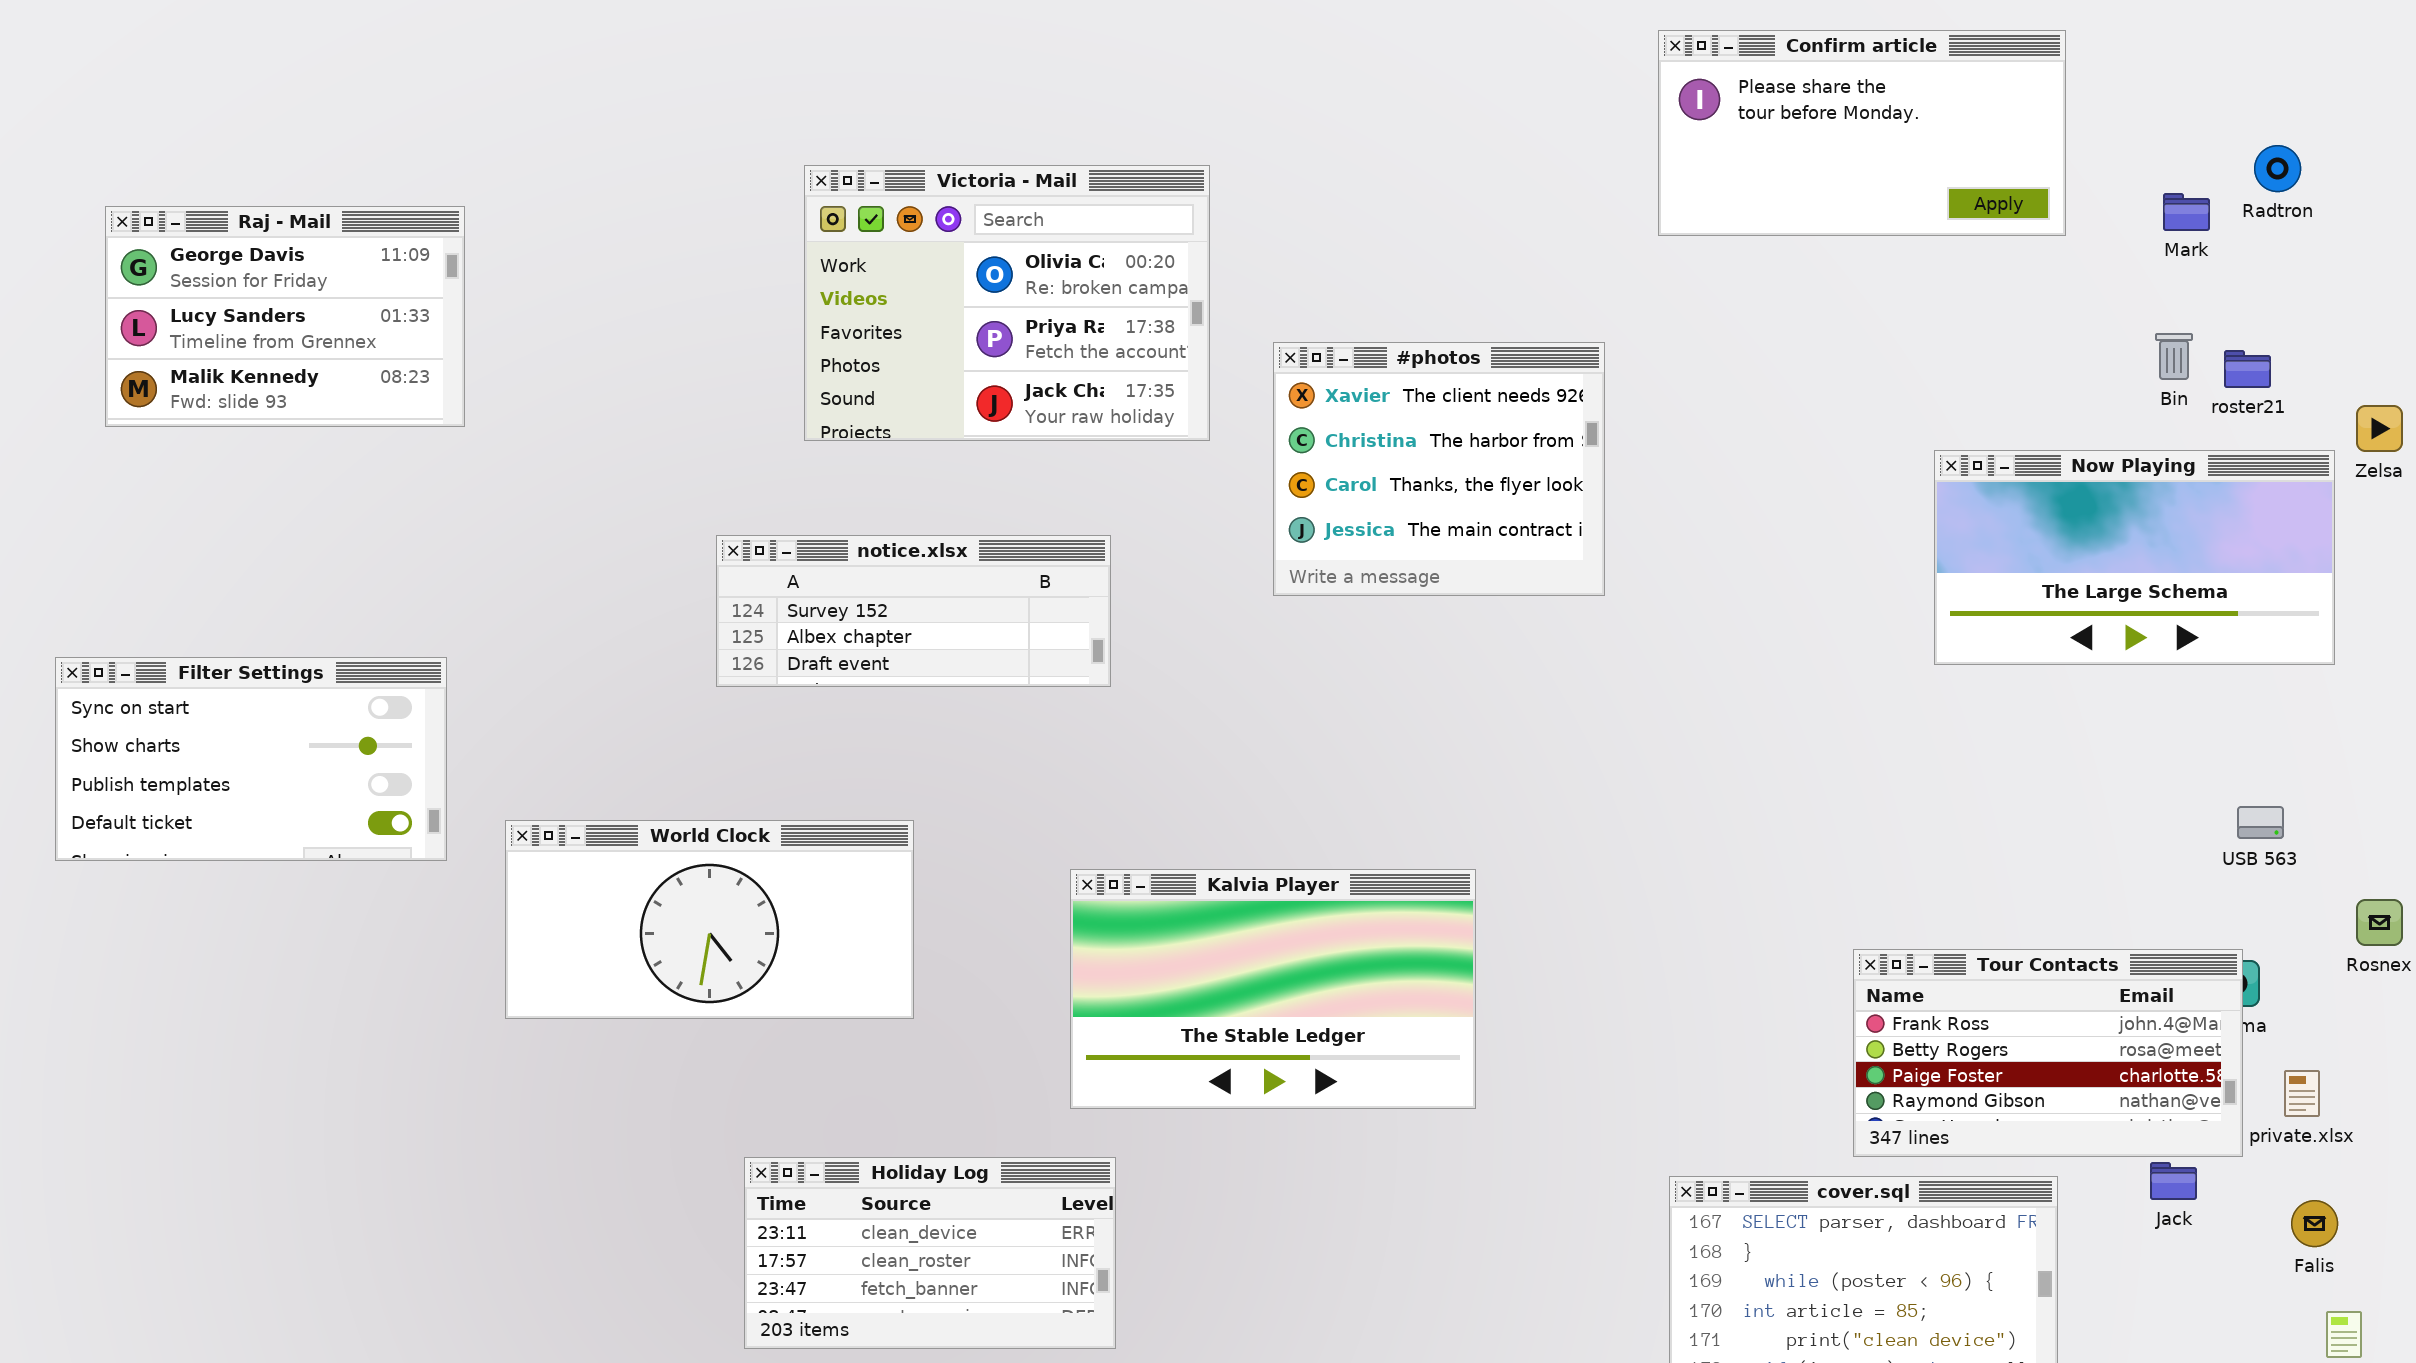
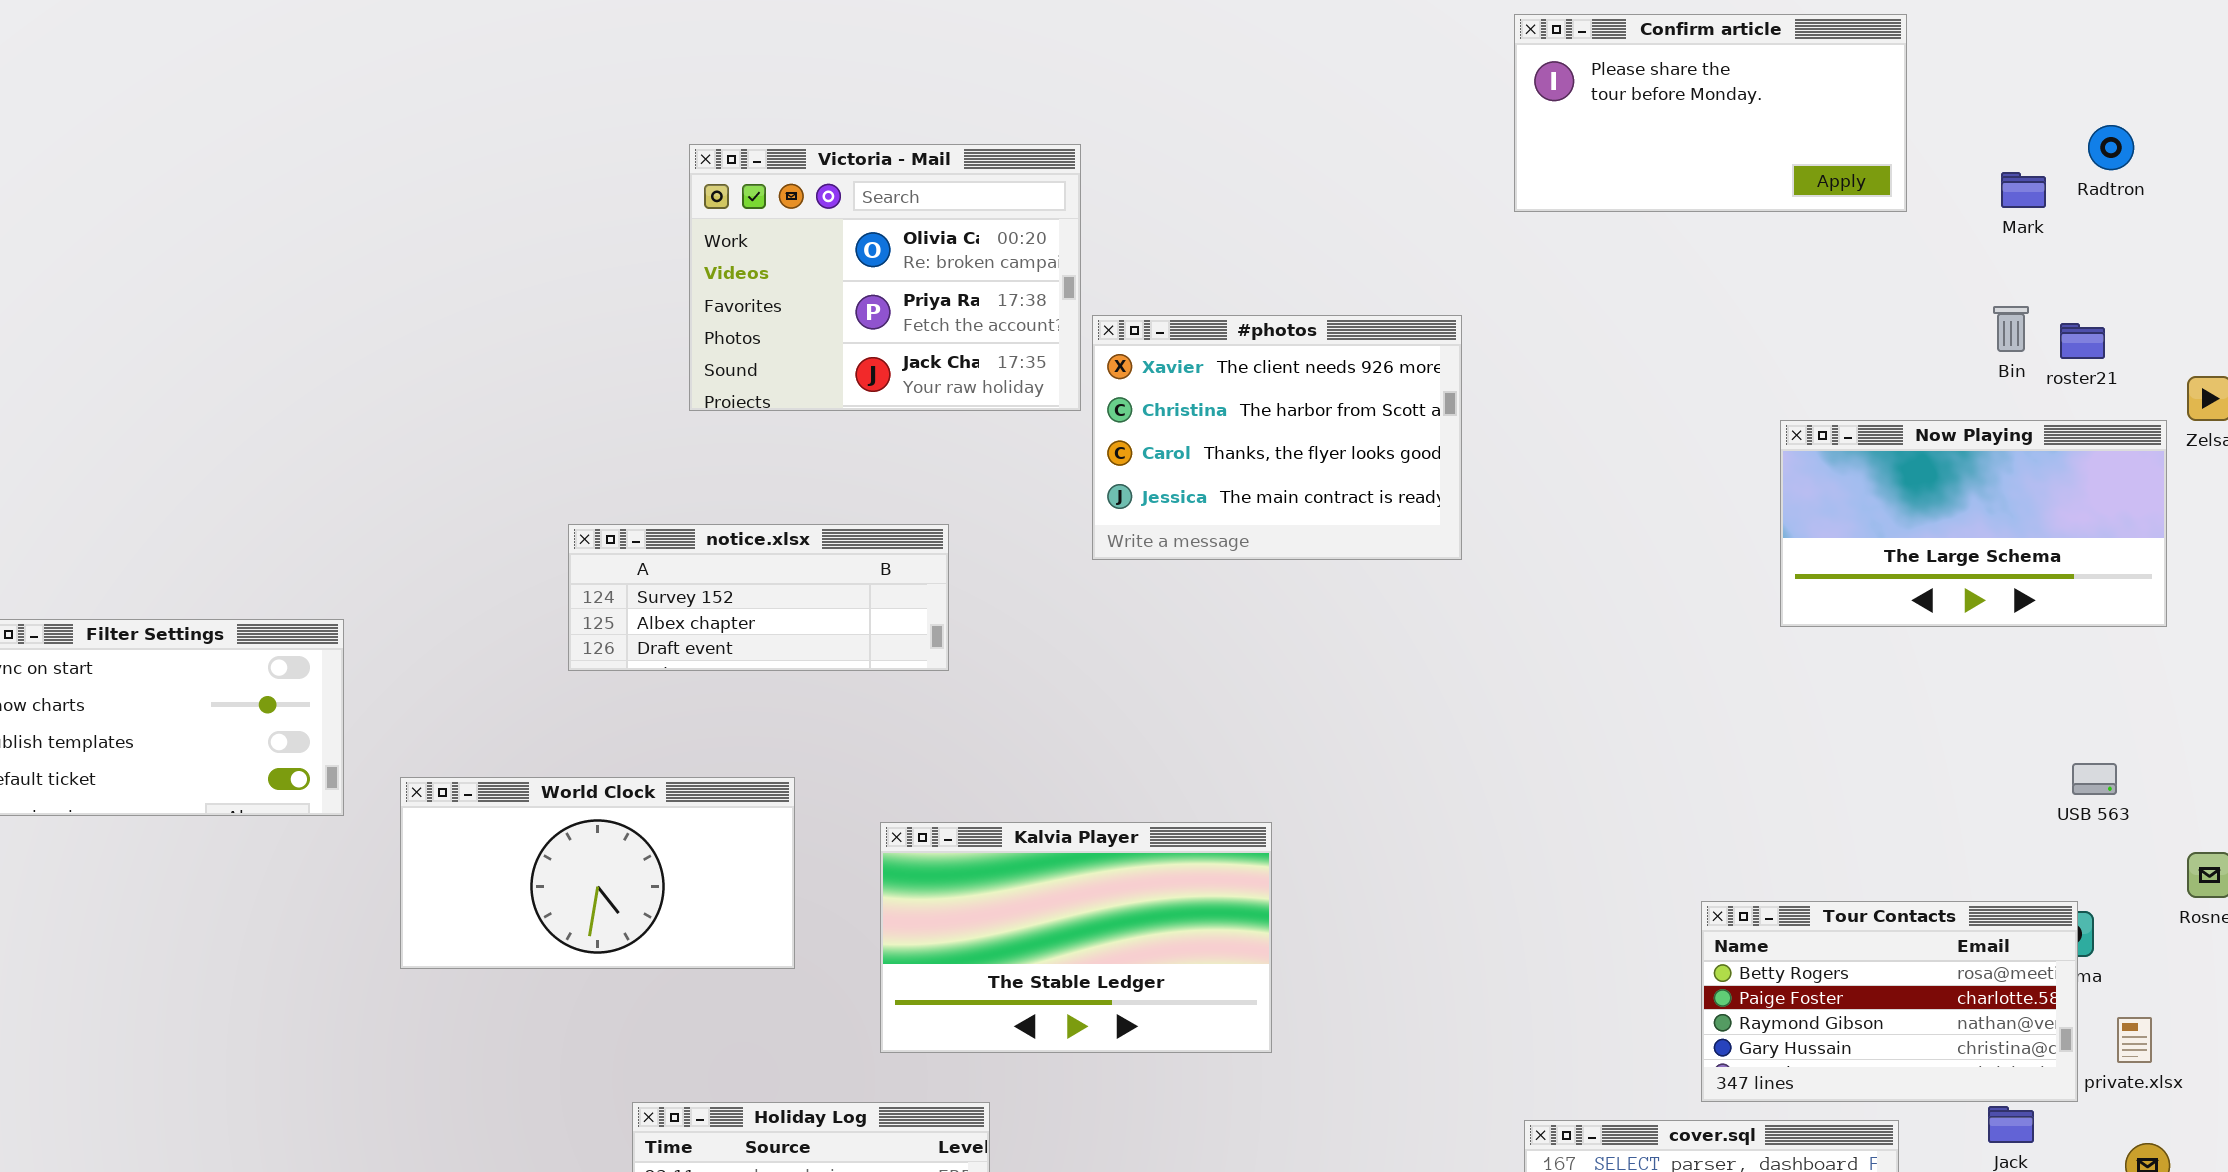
Raj - Mail: [105,206,465,427] -> none, closed
#photos: [1273,342,1605,596] -> [1092,315,1462,560], resized
notice.xlsx: [716,535,1111,687] -> [568,524,949,671], moved
Kalvia Player: [1070,869,1476,1109] -> [880,822,1272,1053], moved
Tour Contacts: [1853,949,2243,1157] -> [1701,901,2078,1102], scrolled down 1 row

